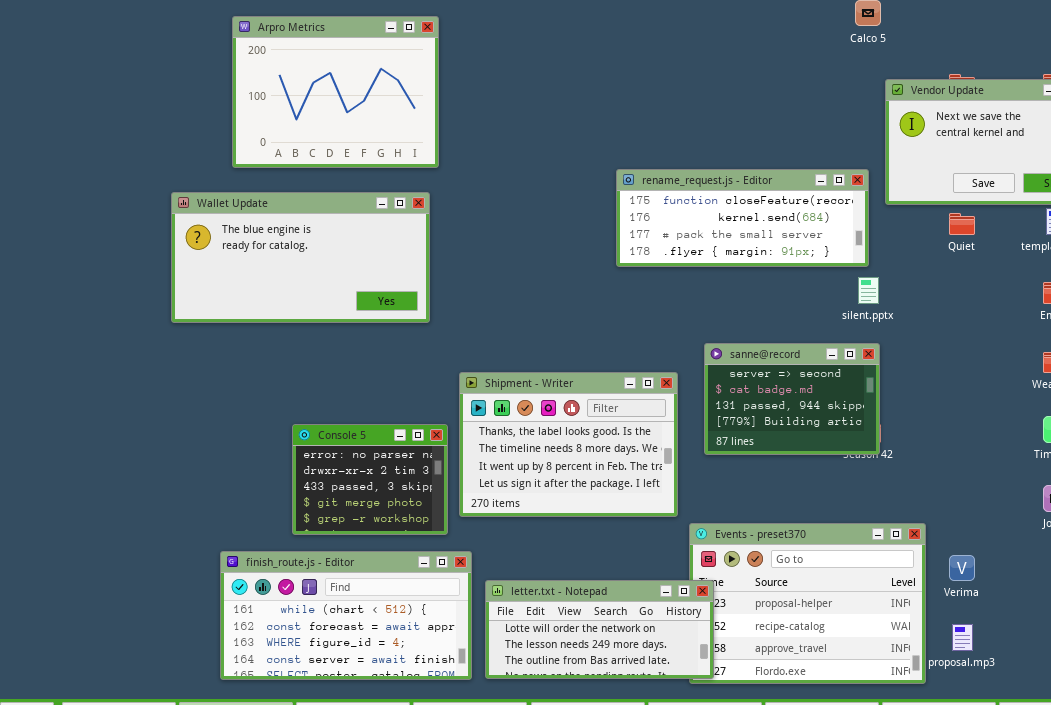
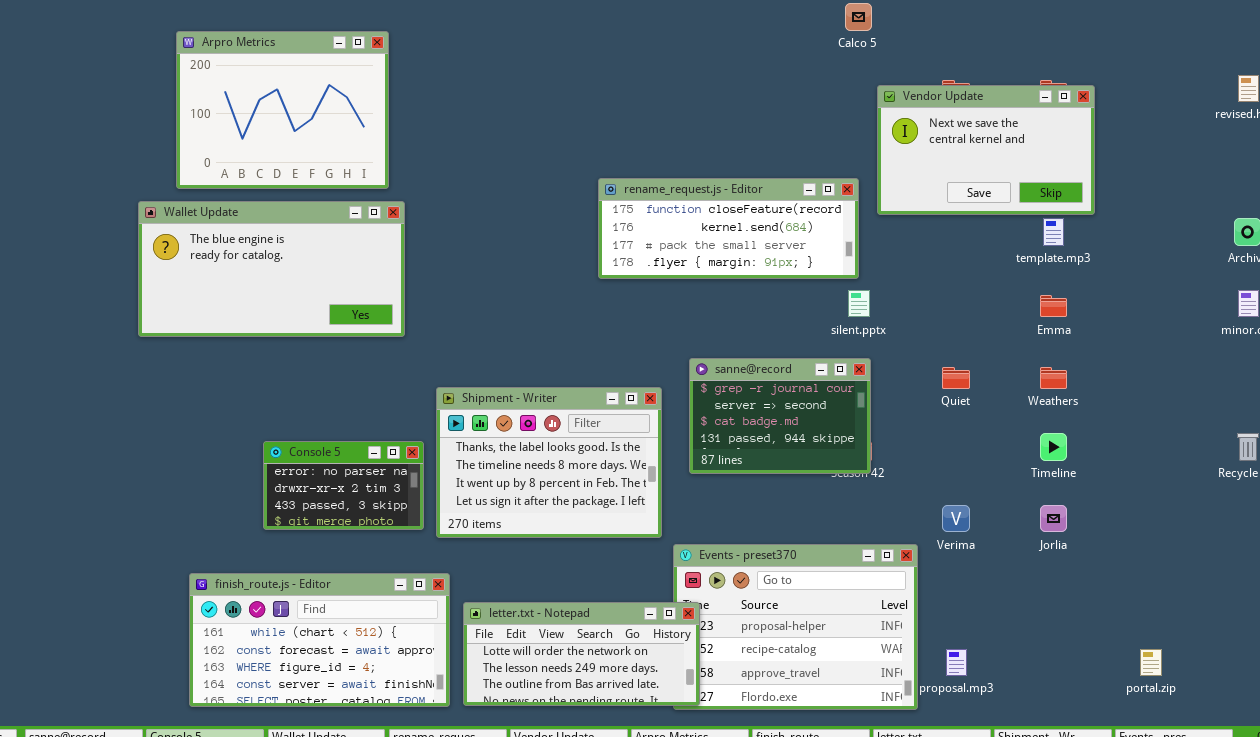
Arpro Metrics: [232,16,439,168] -> [176,31,389,189], moved
Quiet: [949,213,975,235] -> [942,367,970,389], moved
sanne@record: [704,343,880,455] -> [689,358,871,474], scrolled up 1 row
Console 5: [292,424,448,535] -> [263,441,424,530], resized
Verima: [949,555,975,581] -> [942,505,970,532], moved

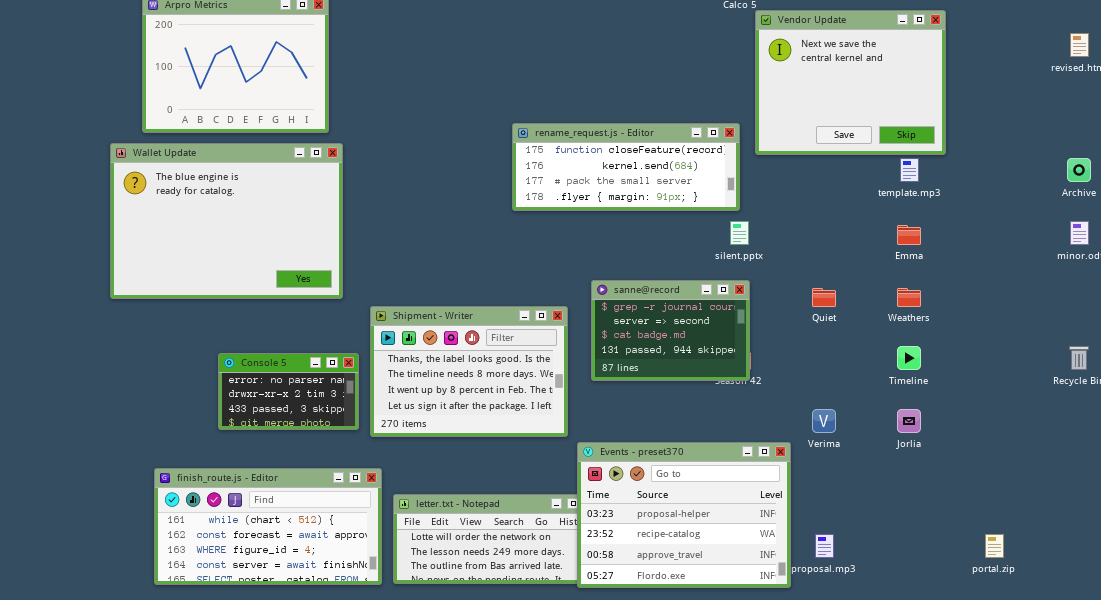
Vendor Update: [877,85,1095,215] -> [755,10,946,155], resized
Wallet Update: [138,201,405,337] -> [110,143,343,299], resized
Events - preset370: [673,544,918,710] -> [577,442,791,588], raised

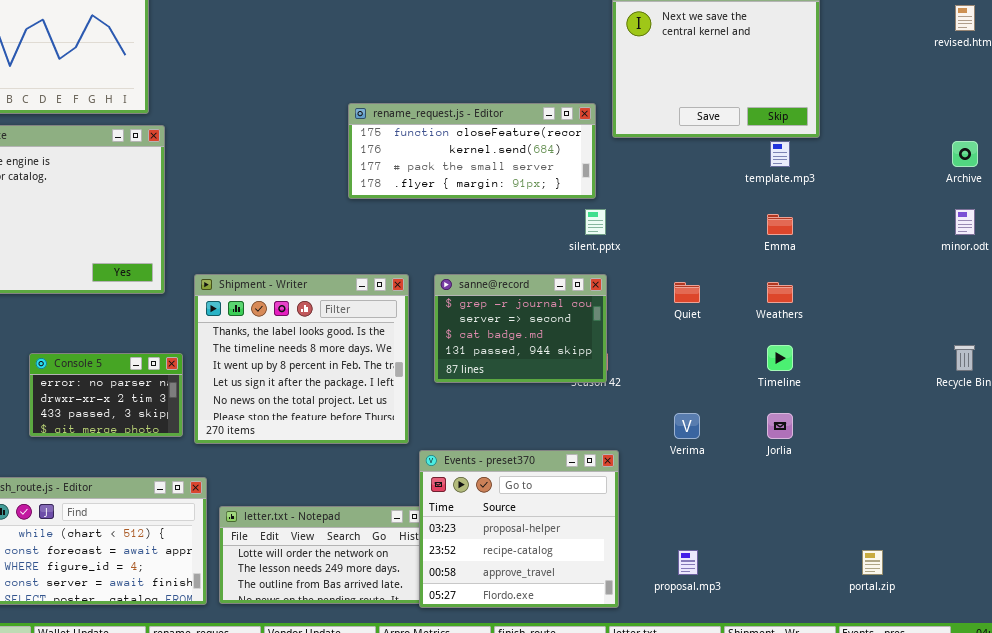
Shipment - Writer: [370,306,568,437] -> [194,274,409,444], resized
Events - preset370: [577,442,791,588] -> [419,450,619,608], resized

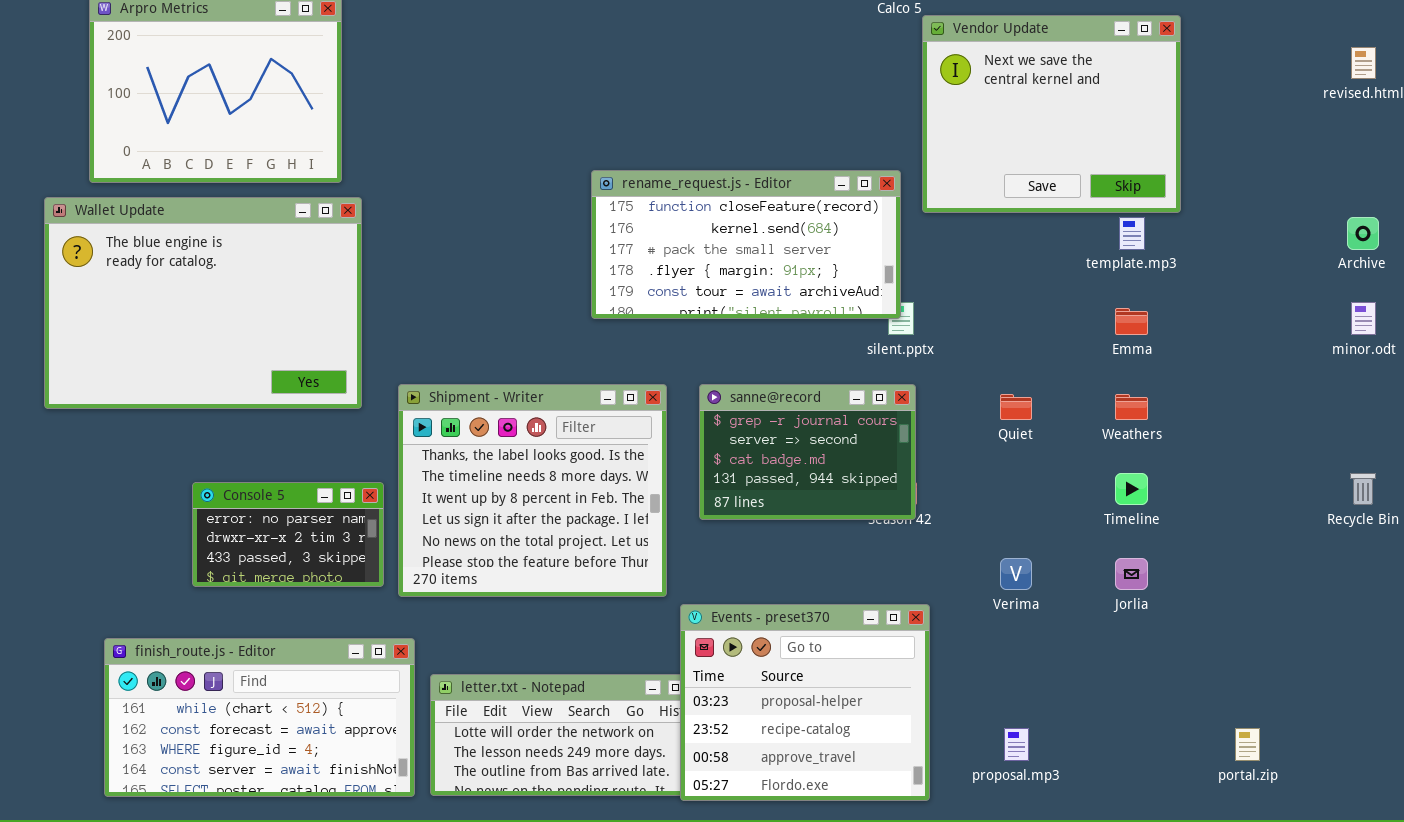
rename_request.js - Editor: [348,103,596,199] -> [591,170,901,319], resized

